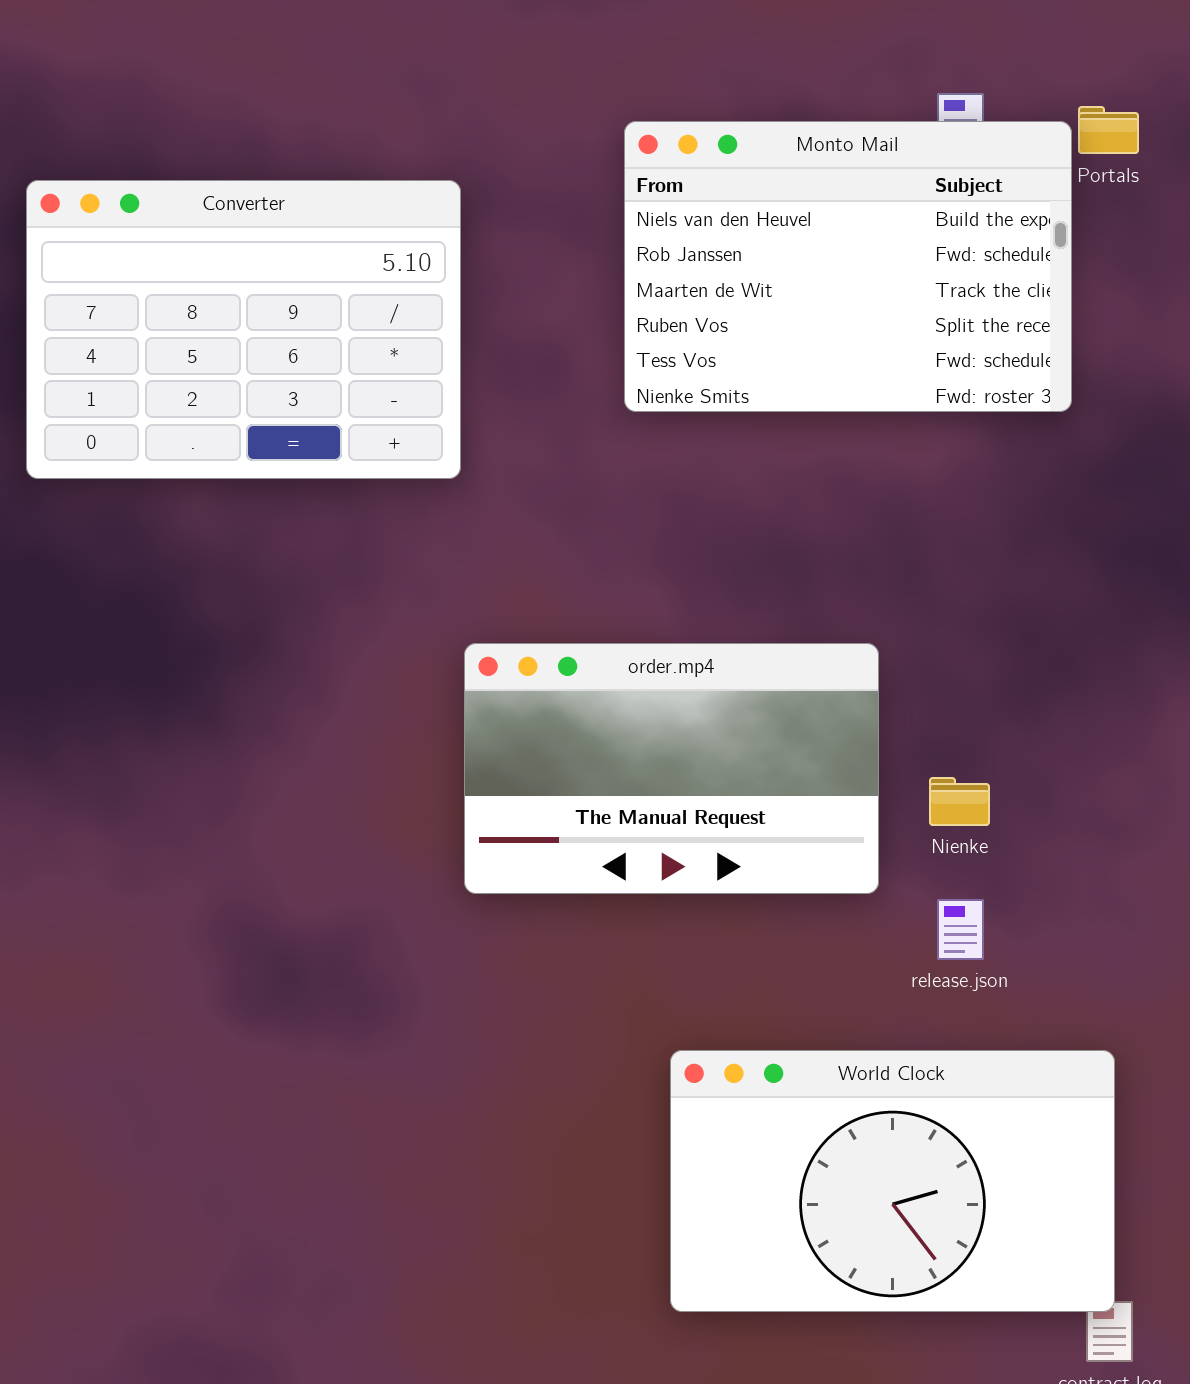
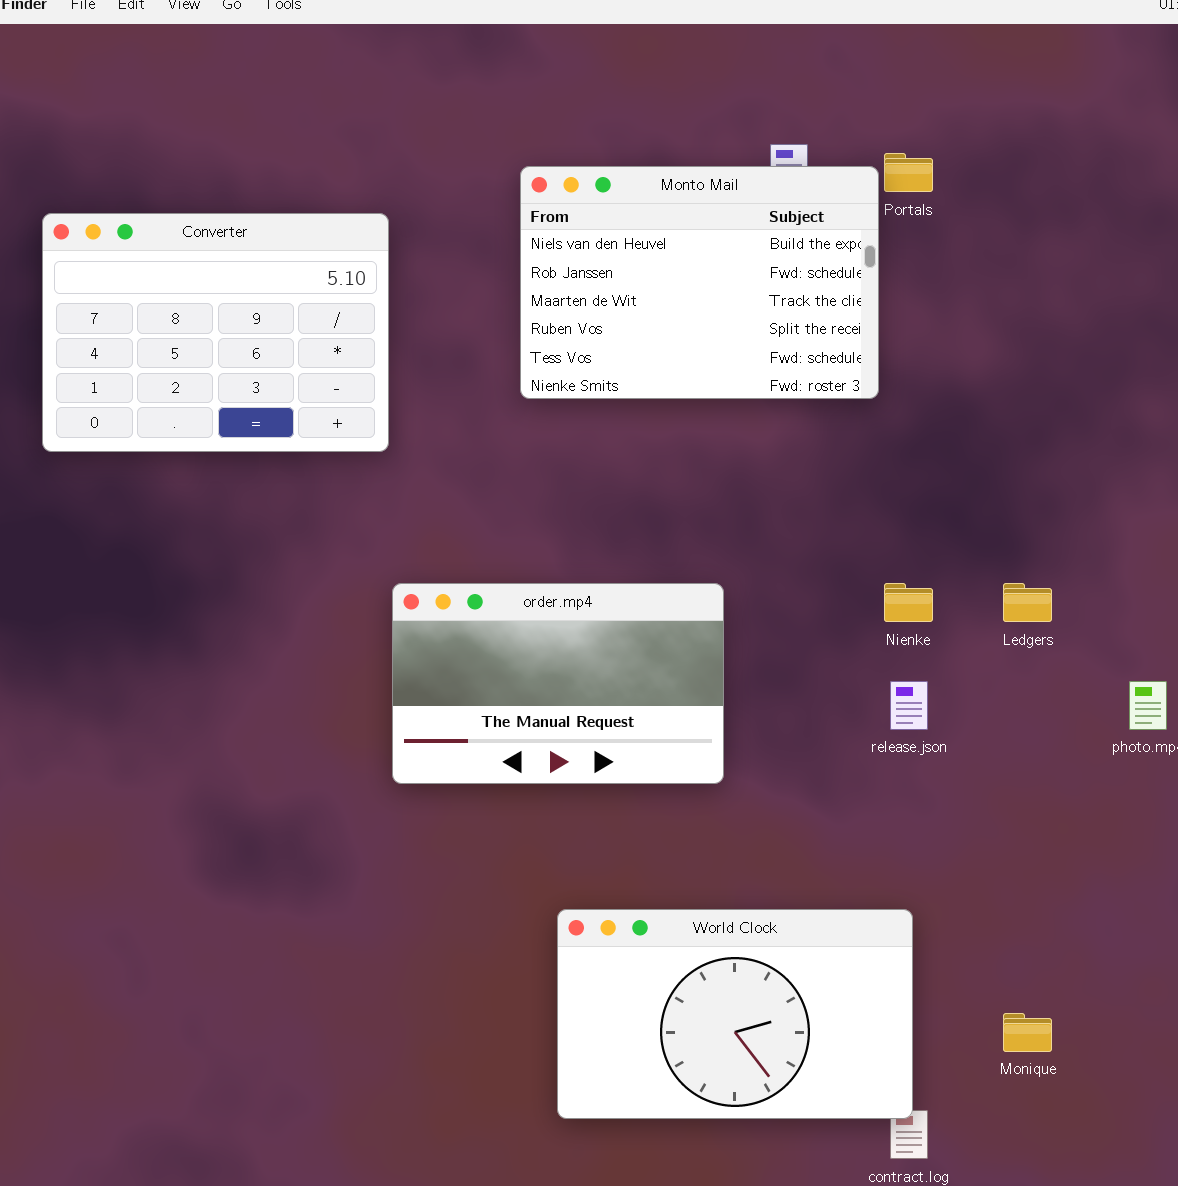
Nienke: [929,777,990,826] -> [884,583,933,622], moved
release.json: [937,899,984,960] -> [890,681,928,730], moved

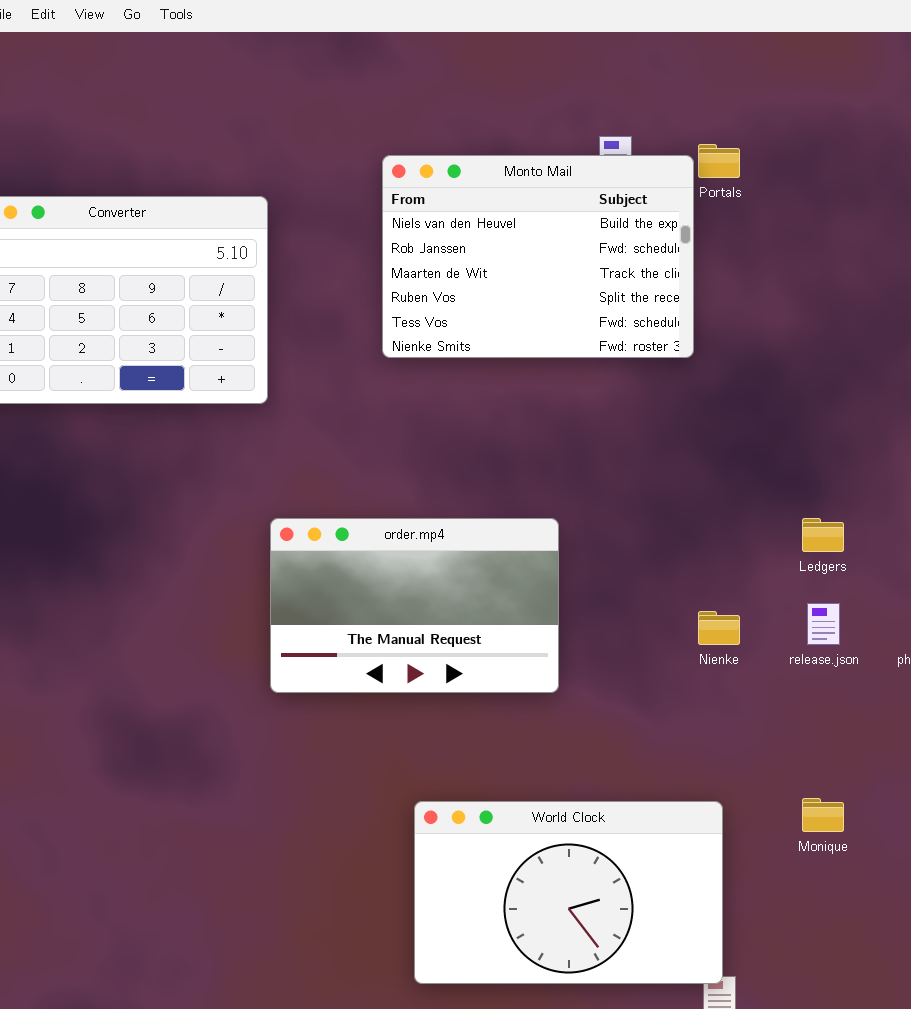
Nienke: [884,583,933,622] -> [698,611,740,645], moved
release.json: [890,681,928,730] -> [807,603,840,645], moved
Monique: [1003,1013,1052,1052] -> [802,798,844,832], moved

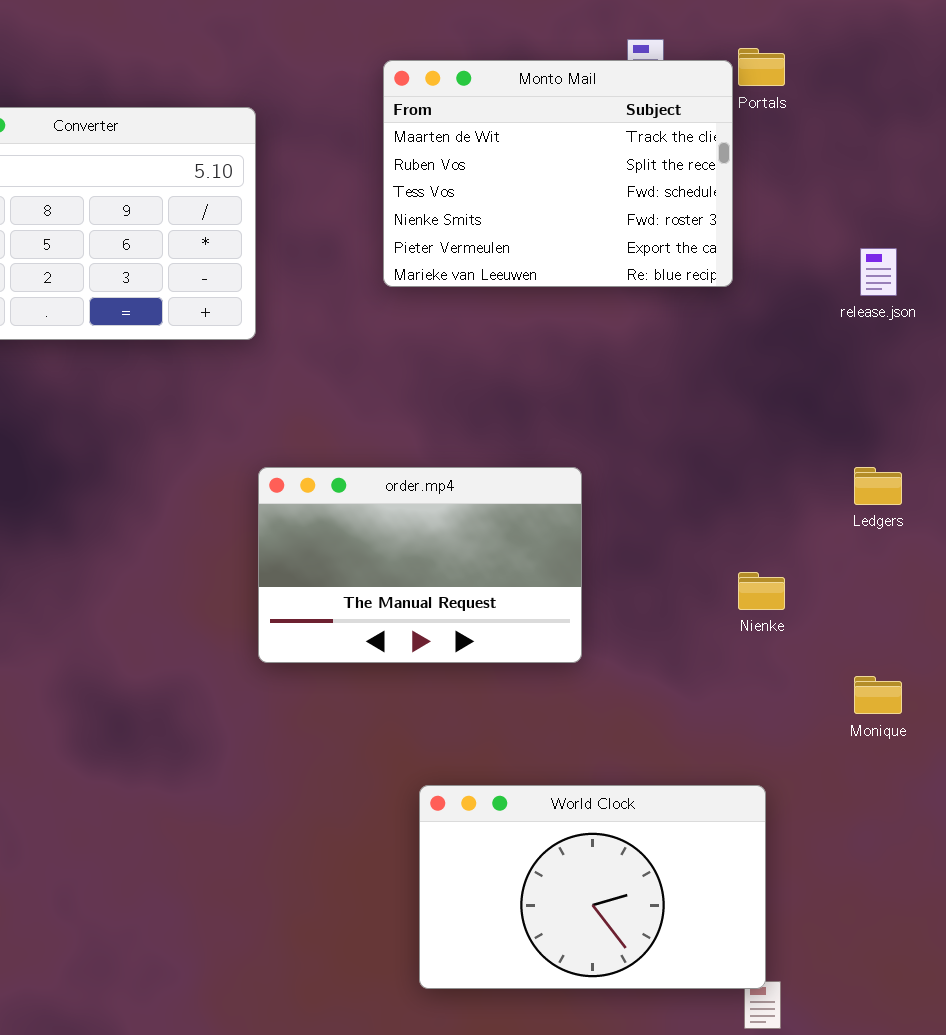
Monto Mail: [382,155,694,358] -> [383,60,733,287], scrolled down 2 rows
release.json: [807,603,840,645] -> [860,248,897,296], moved
Monique: [802,798,844,832] -> [854,676,902,714], moved

